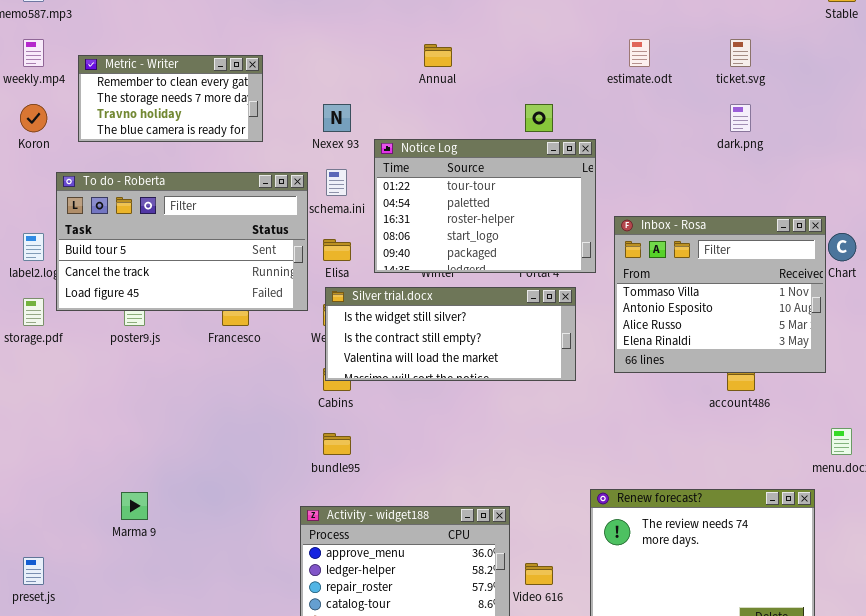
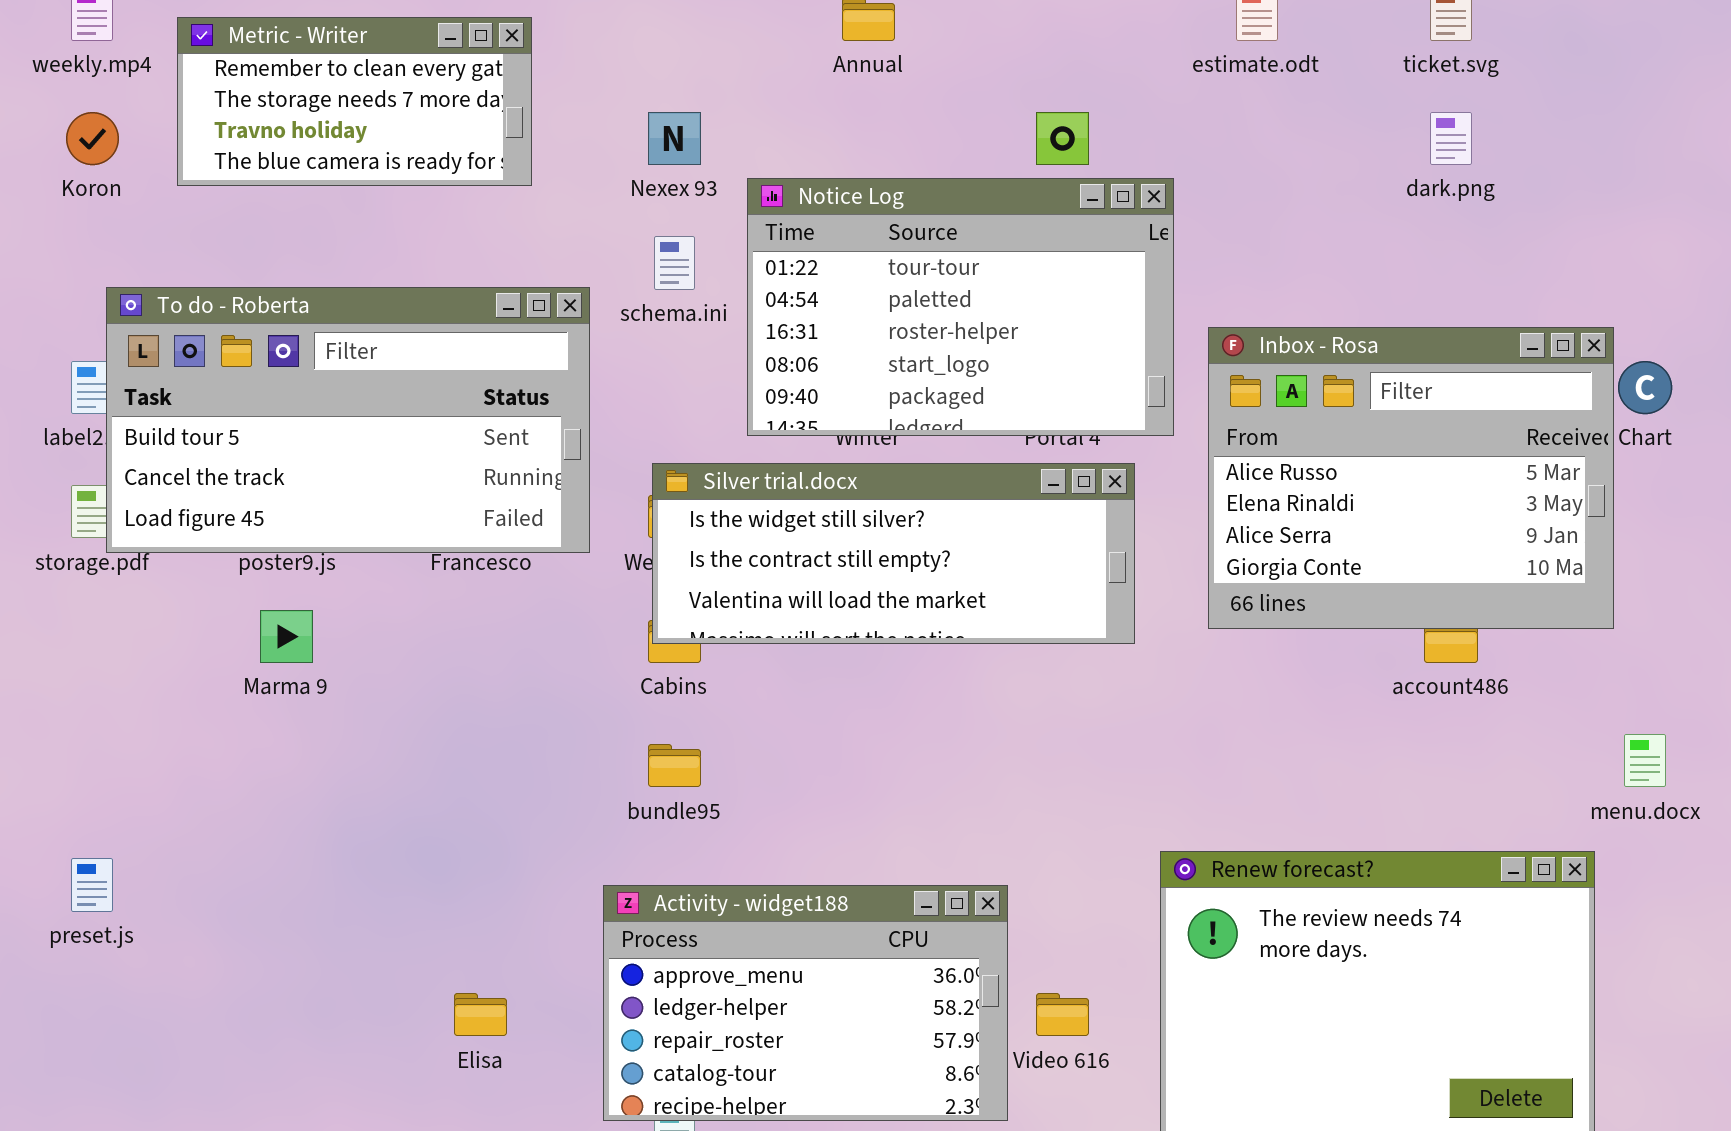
To do - Roberta: [56,172,308,311] -> [106,287,590,553], moved
Inbox - Rosa: [614,216,826,373] -> [1208,327,1614,629], scrolled down 2 rows
Elisa: [323,239,351,261] -> [454,993,507,1036], moved
Marma 9: [121,492,148,520] -> [260,610,313,663], moved
preset.js: [23,557,44,585] -> [71,858,113,912], moved

